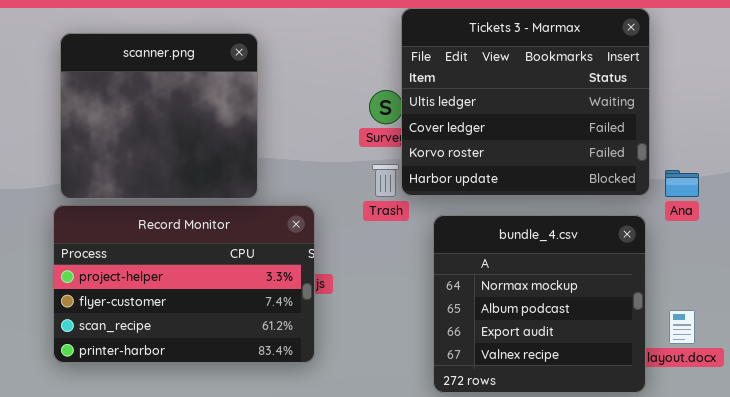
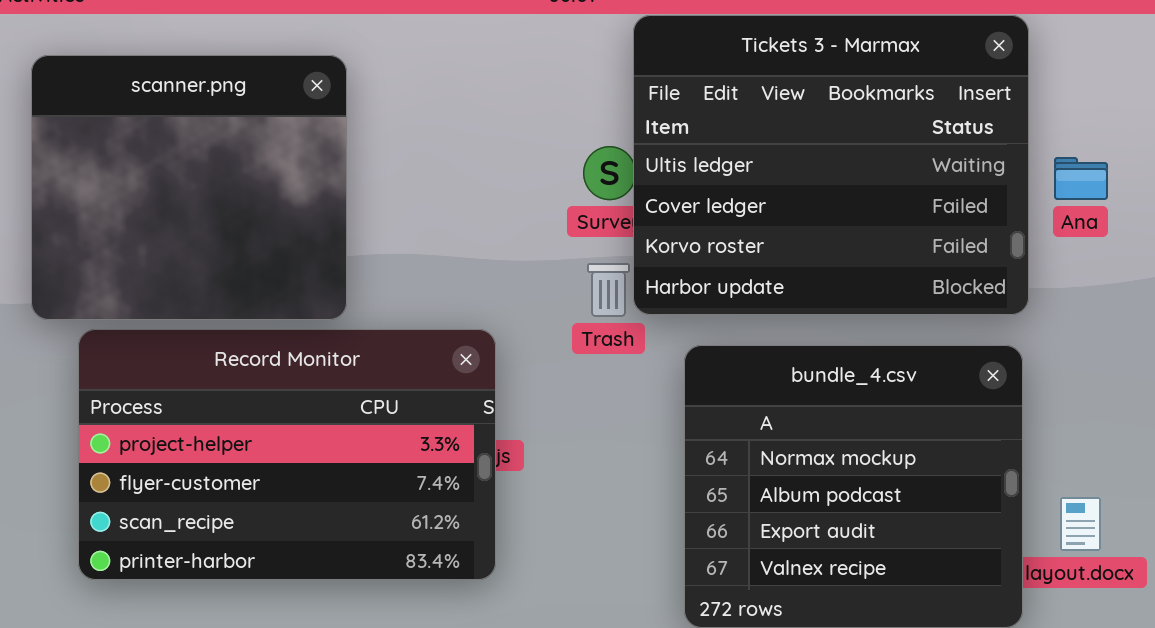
scanner.png: [60,33,258,199] -> [31,55,347,320], moved
Ana: [665,170,699,197] -> [1054,157,1108,200], moved

